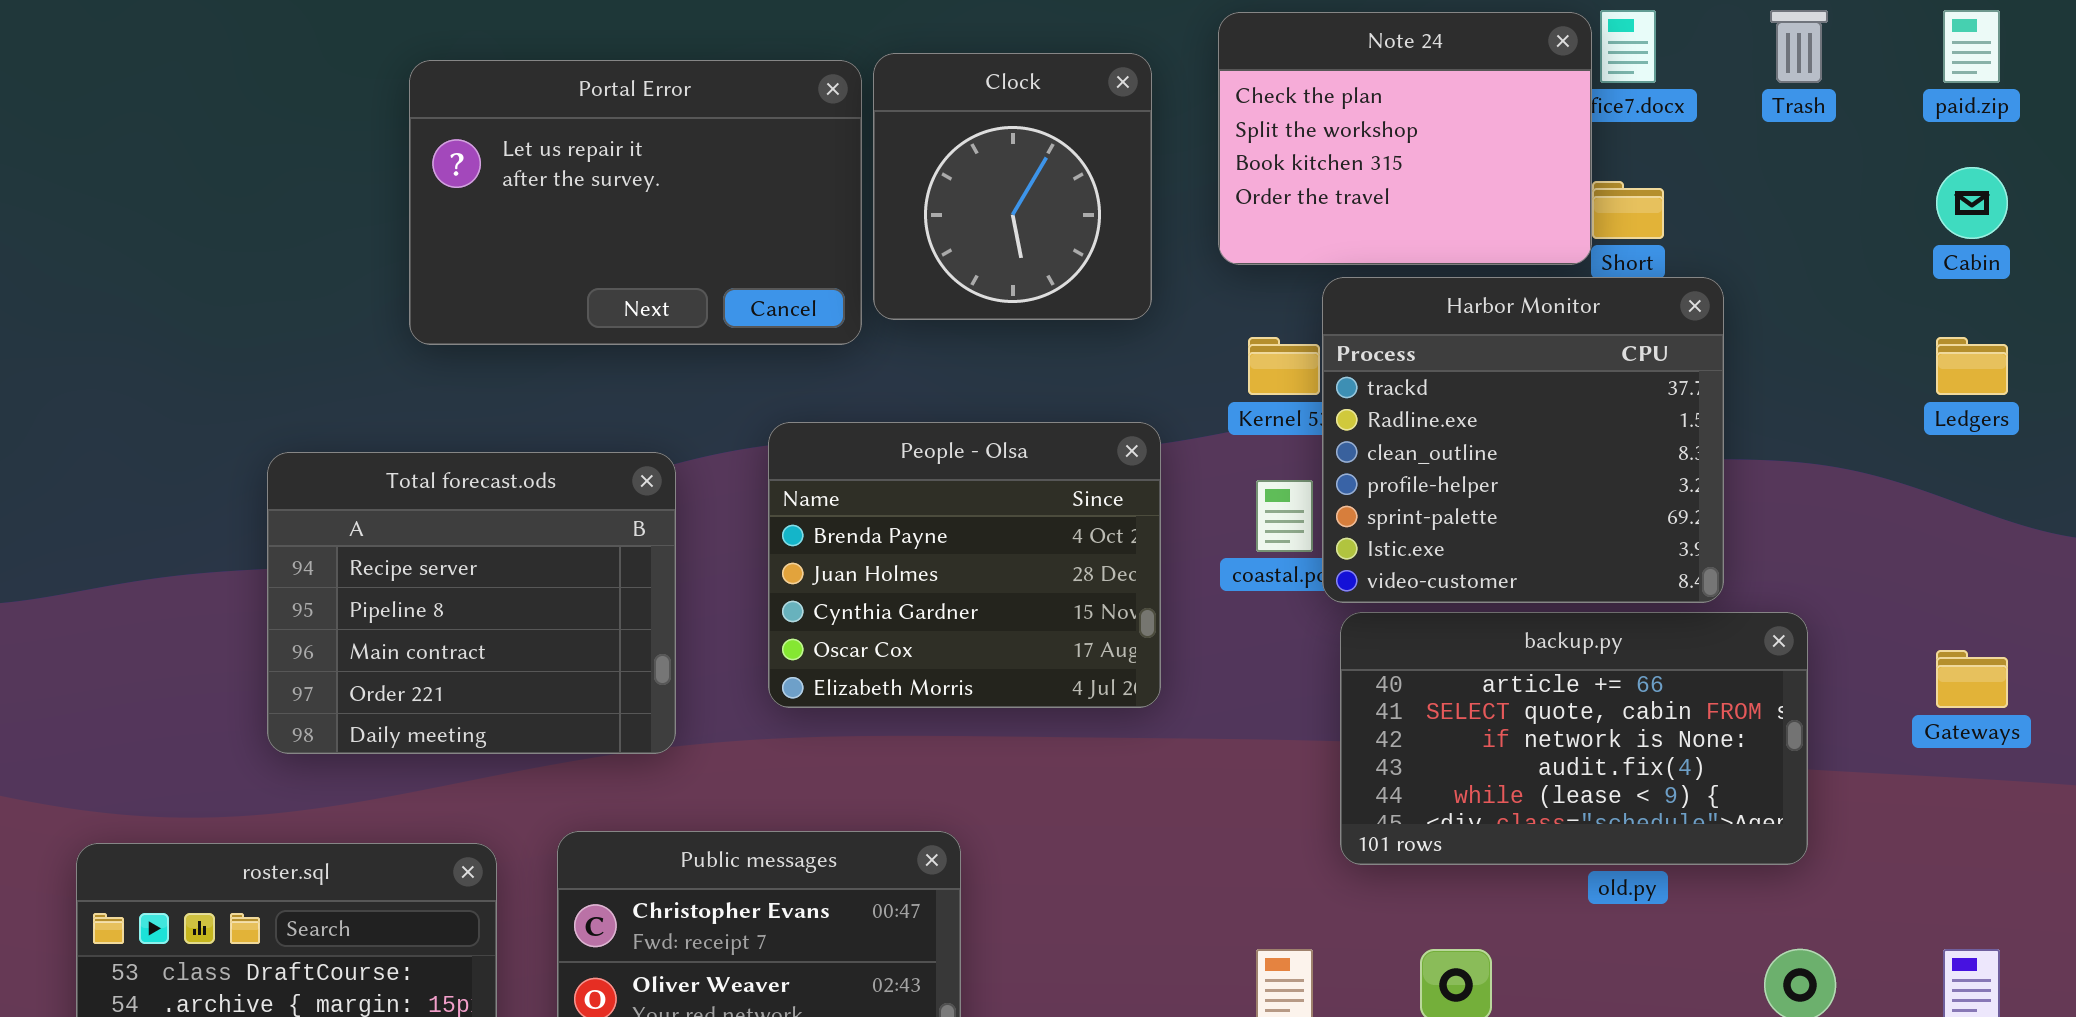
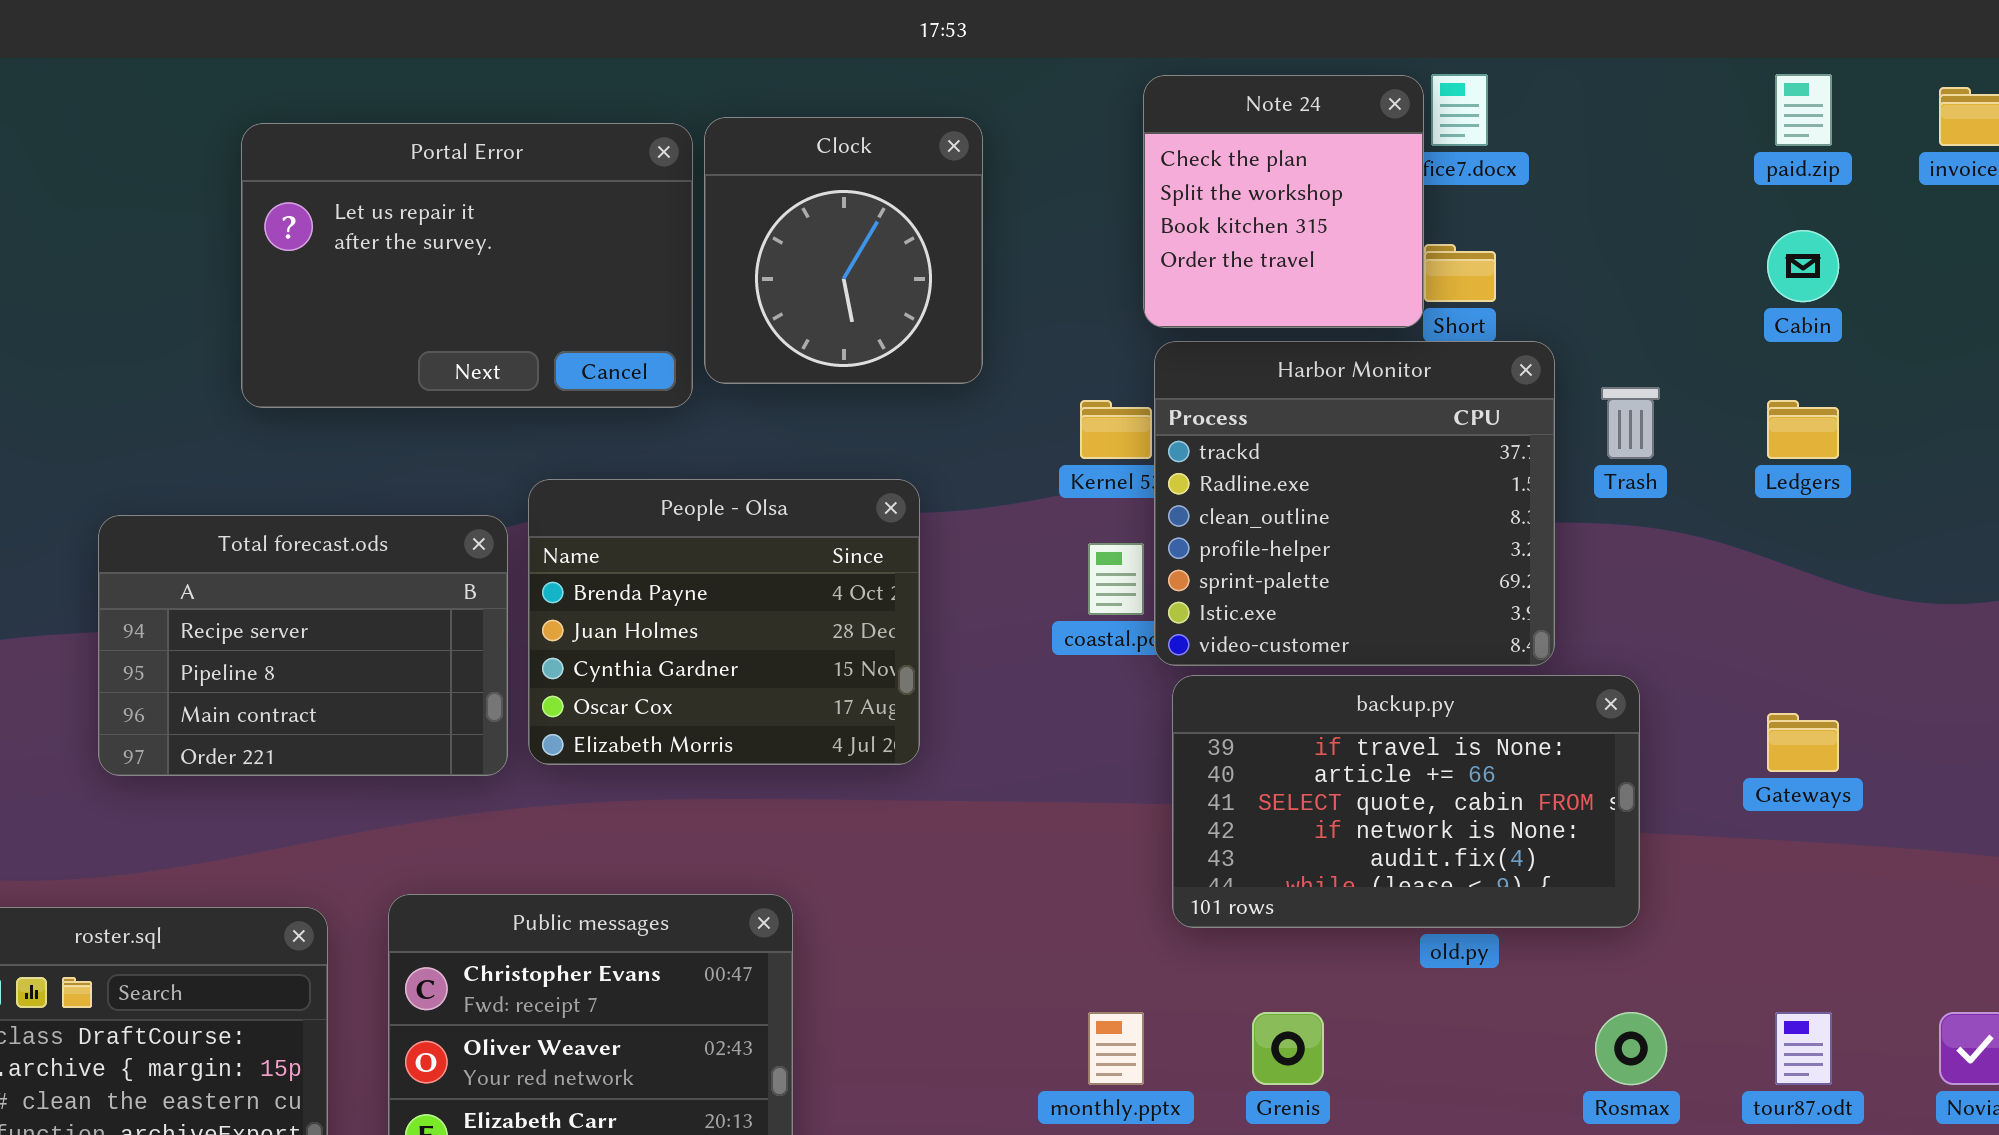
Trash: [1770,10,1828,83] -> [1601,387,1660,459], moved
Note 24: [1218,12,1592,265] -> [1143,75,1424,328], resized
People - Olsa: [768,422,1161,708] -> [528,479,920,765], moved
Total forecast.ods: [267,452,676,754] -> [98,515,508,776], resized
backup.py: [1340,612,1808,865] -> [1172,675,1640,928], scrolled up 1 row

